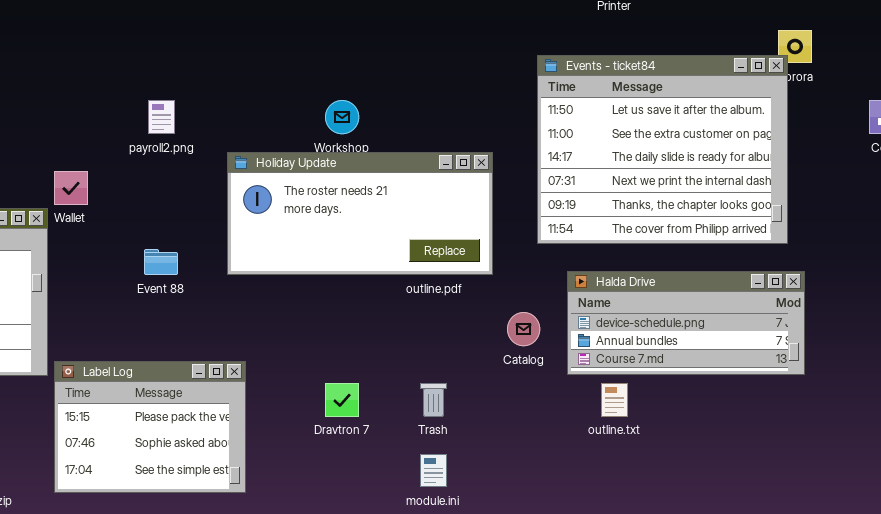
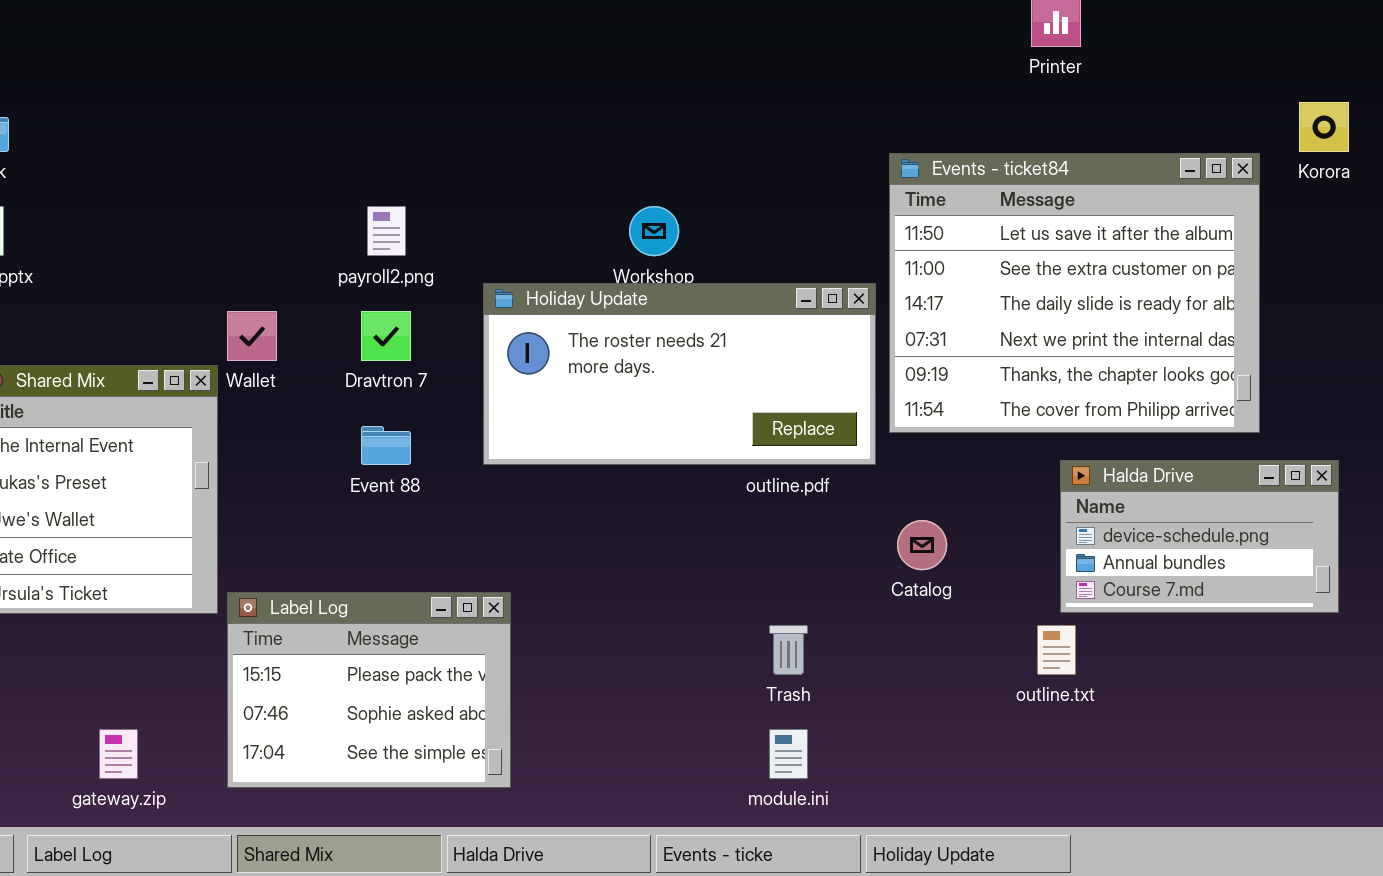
Events - ticket84: [537,55,788,244] -> [889,153,1260,433], moved
Halda Drive: [567,271,805,375] -> [1060,460,1339,613], resized
Dravtron 7: [325,383,359,417] -> [361,311,411,361], moved

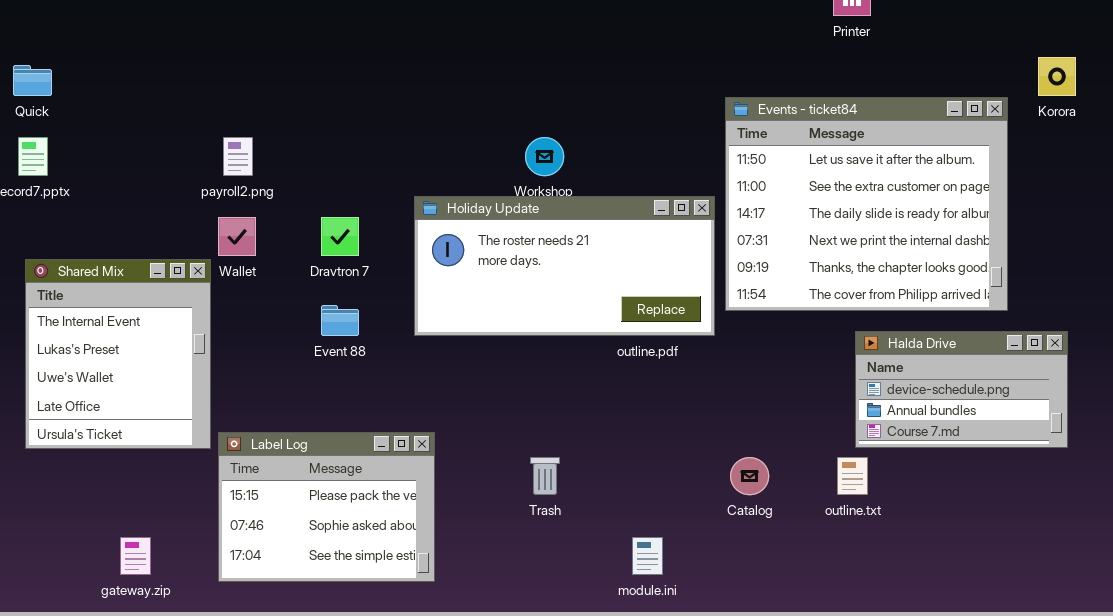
payroll2.png: [367,206,406,256] -> [223,137,253,176], moved
Catalog: [897,520,947,570] -> [730,457,769,495], moved
Trash: [769,625,808,675] -> [530,457,560,495], moved

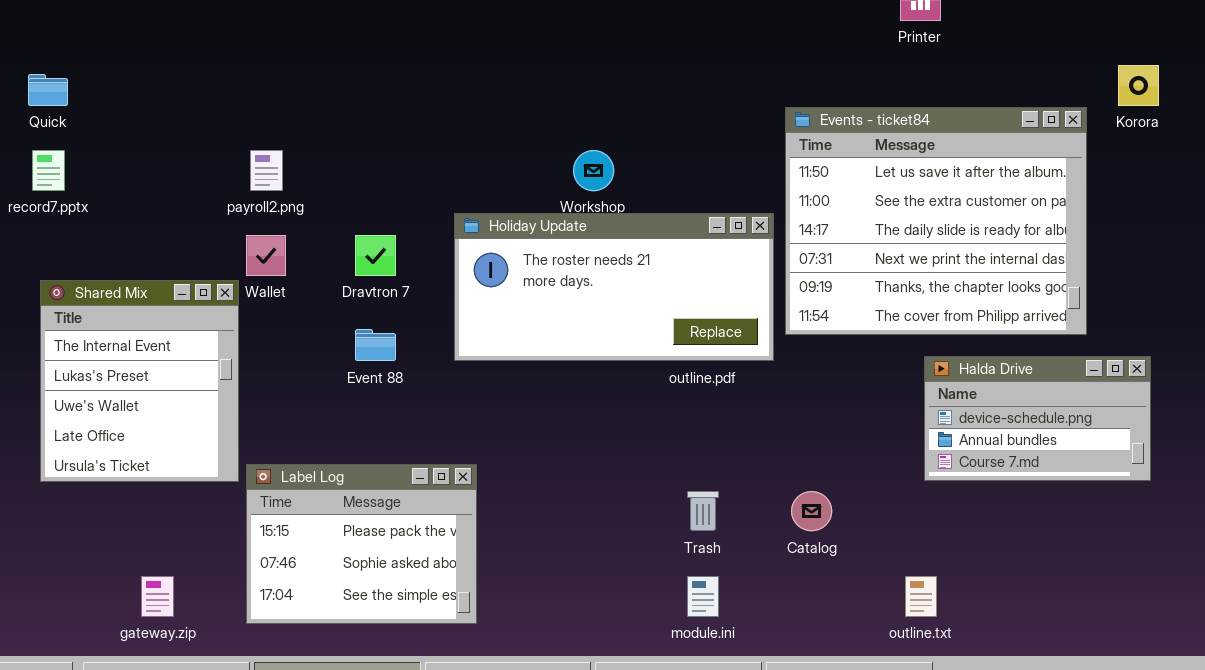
Trash: [530,457,560,495] -> [687,491,719,531], moved
outline.txt: [837,457,868,495] -> [905,576,937,617], moved

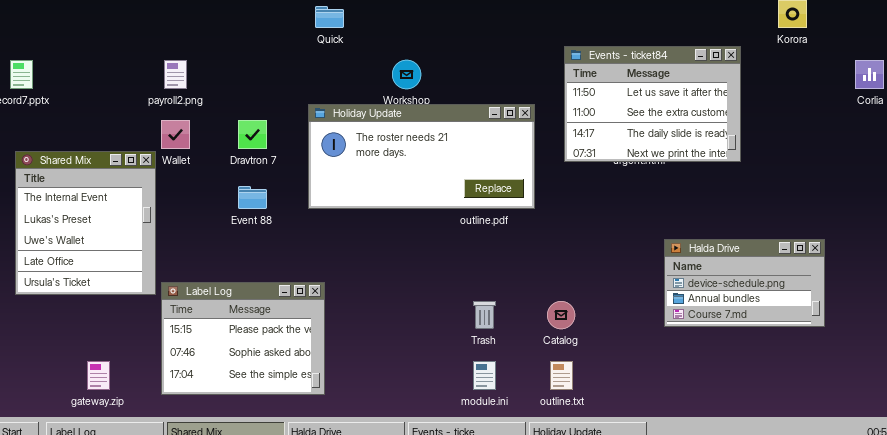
Quick: [28,74,68,106] -> [315,6,344,28], moved
Events - ticket84: [785,107,1087,335] -> [564,46,741,162], moved, resized
Halda Drive: [924,356,1151,481] -> [664,239,825,327], moved
outline.txt: [905,576,937,617] -> [550,361,573,390], moved

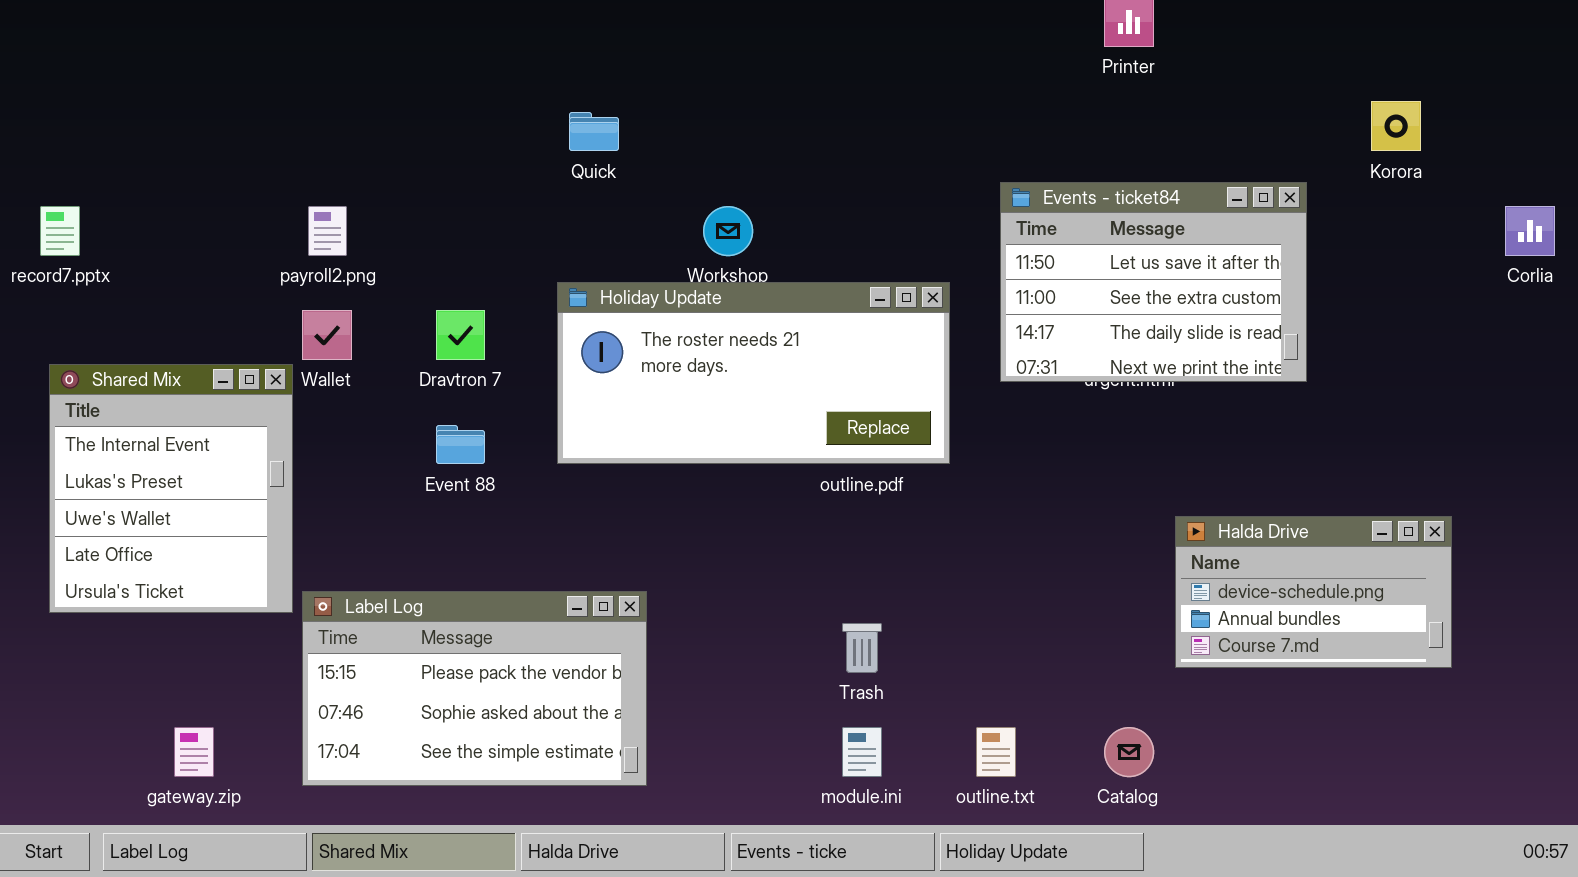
Label Log: [161,282,325,395] -> [302,591,647,786], resized
Catalog: [547,301,575,329] -> [1104,727,1154,777], moved

